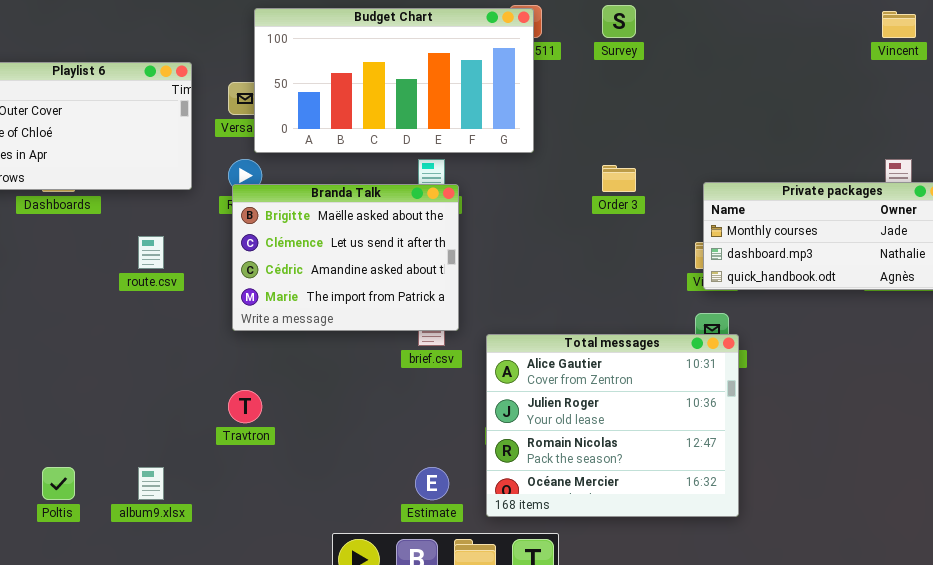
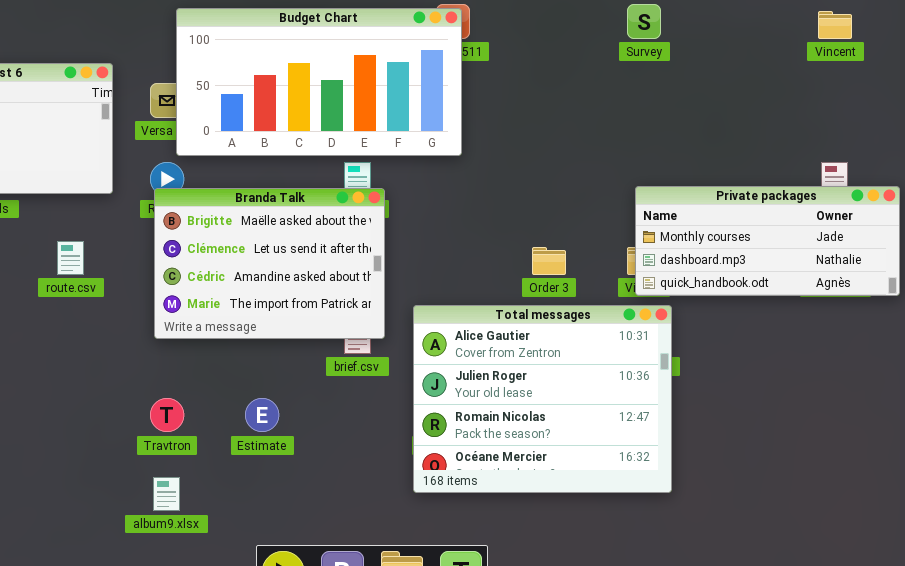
Survey: [602,5,636,38] -> [627,4,661,39], moved
Order 3: [602,165,636,192] -> [532,247,566,275], moved
Total messages: [486,334,739,517] -> [413,305,672,493], moved
album9.xlsx: [138,467,164,500] -> [153,477,180,511], moved
Estimate: [415,467,449,500] -> [245,398,279,432], moved

